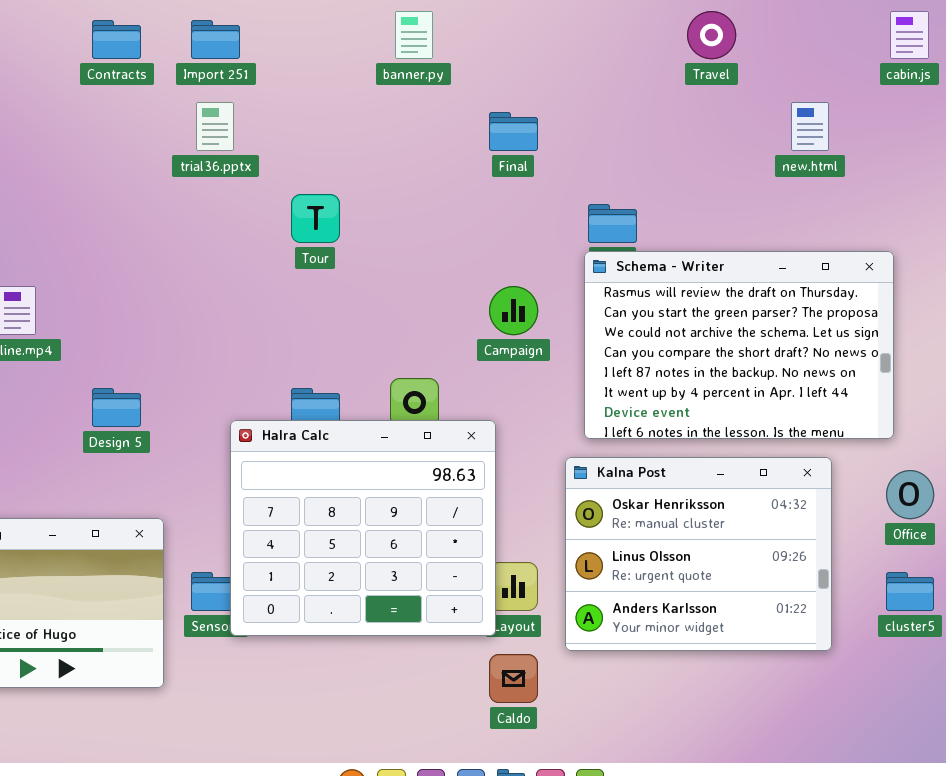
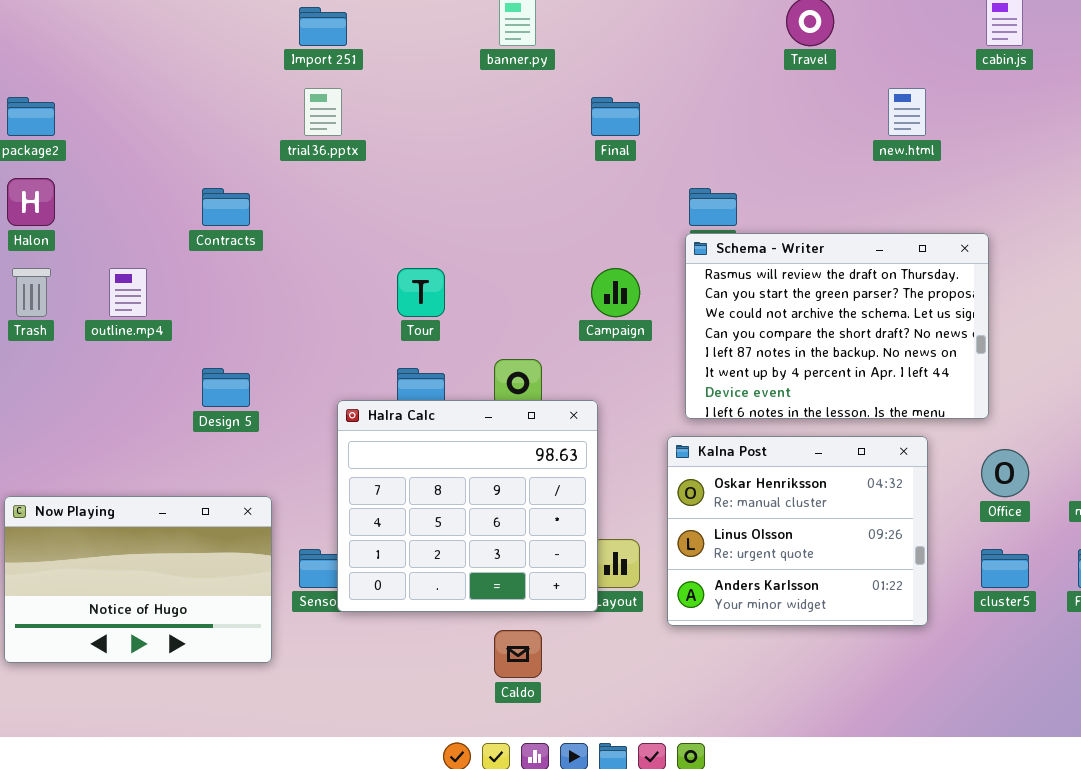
Contracts: [92,20,141,59] -> [202,188,250,226], moved
Tour: [291,194,340,243] -> [397,268,445,317], moved
Caldo: [489,654,538,703] -> [494,630,542,678], moved

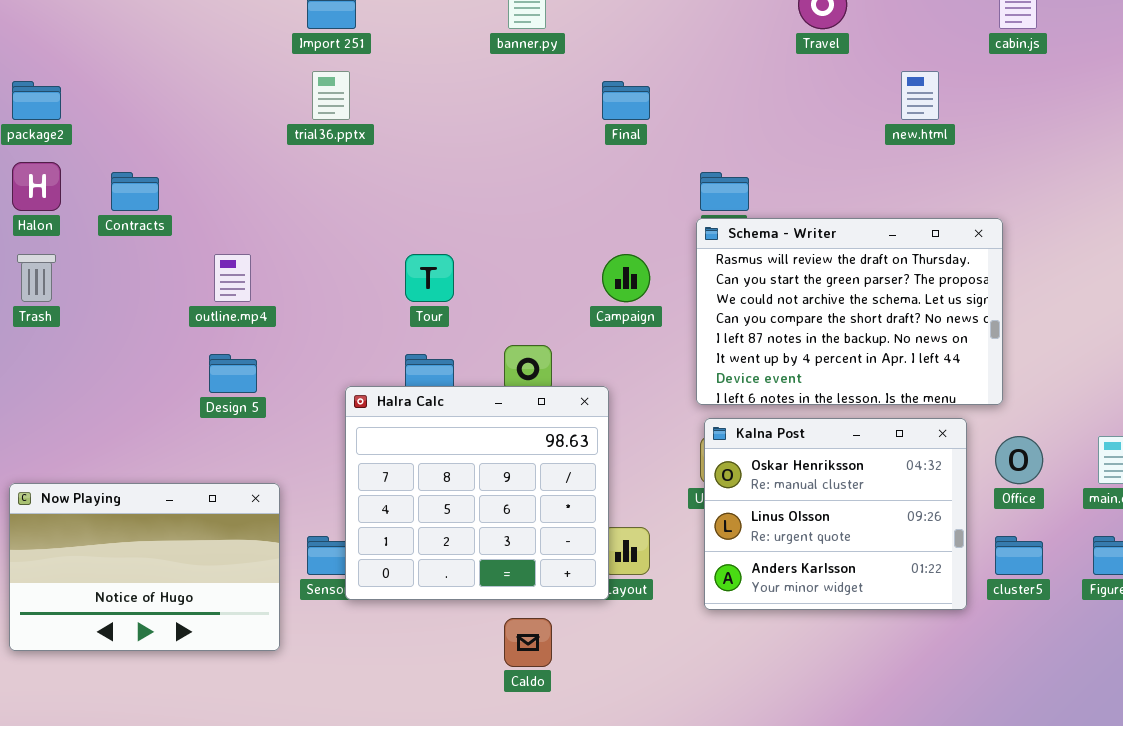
Contracts: [202,188,250,226] -> [111,172,159,211], moved
outline.mp4: [109,268,147,317] -> [214,254,251,302], moved
Kalna Post: [667,436,928,626] -> [704,418,967,610], moved

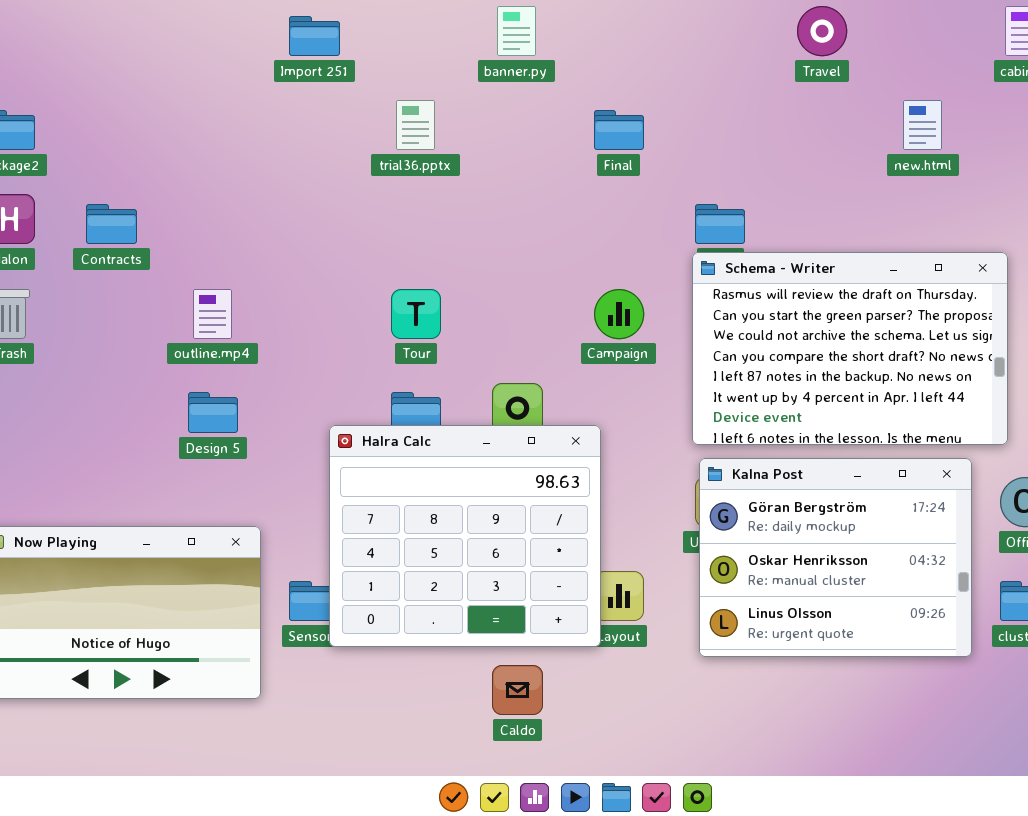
trial36.pptx: [312,71,350,120] -> [396,100,435,150], moved
Kalna Post: [704,418,967,610] -> [699,458,972,657], scrolled up 1 row

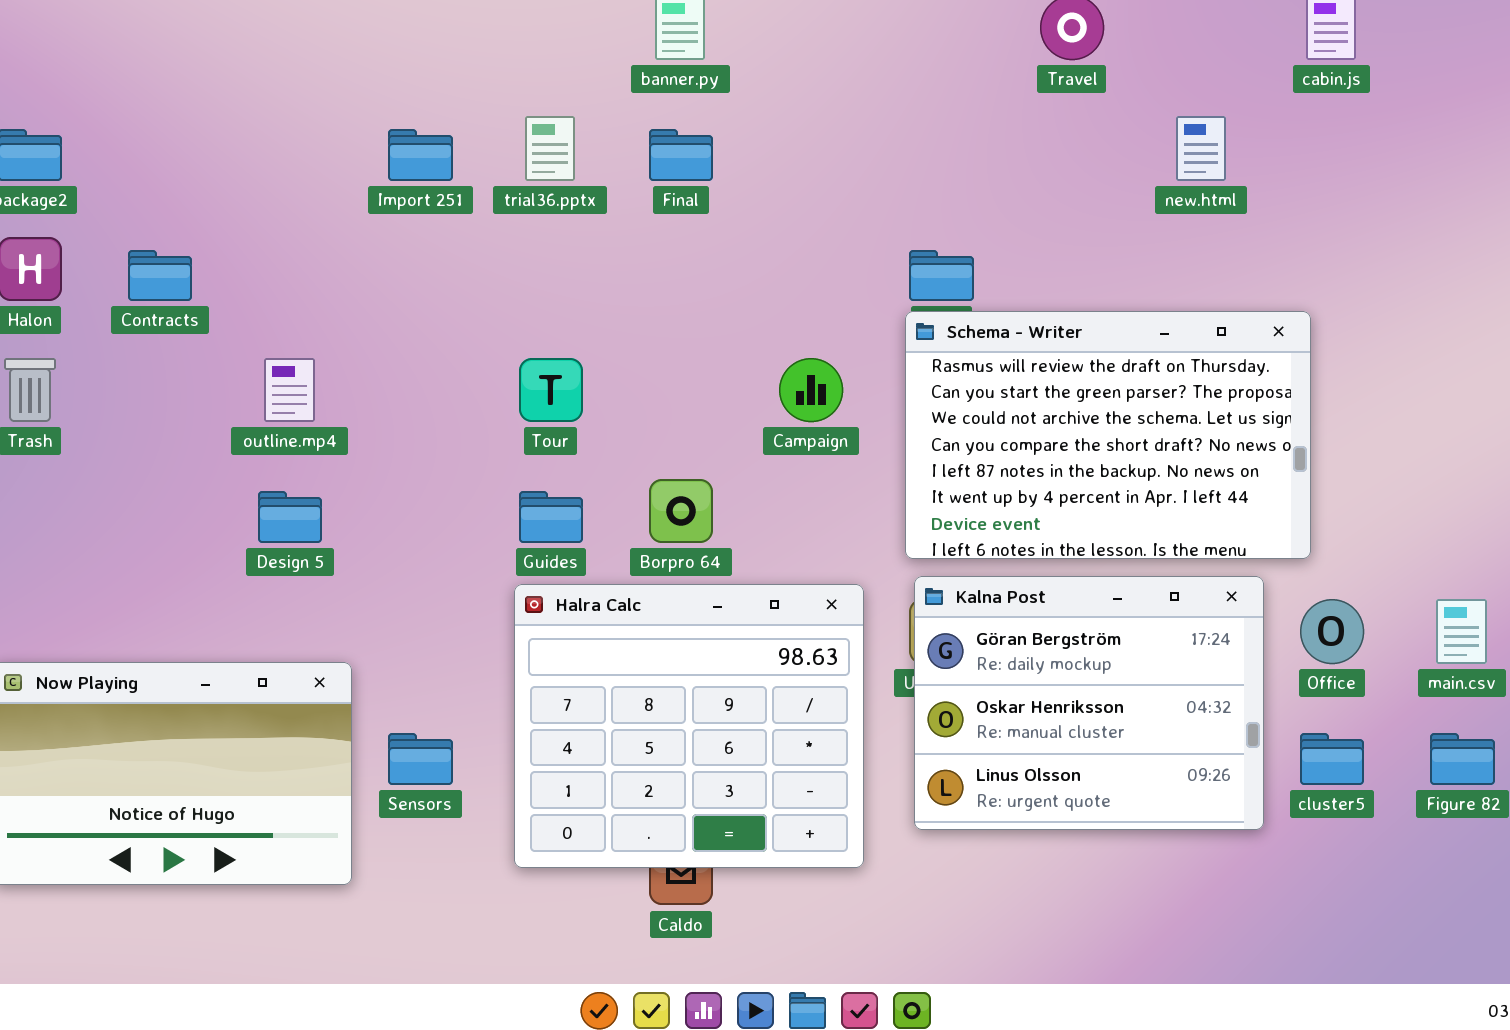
Import 251: [289,16,340,56] -> [388,129,453,181], moved
Final: [594,110,644,150] -> [649,129,713,181], moved
Halra Calc: [329,425,601,647] -> [514,584,864,868], moved

